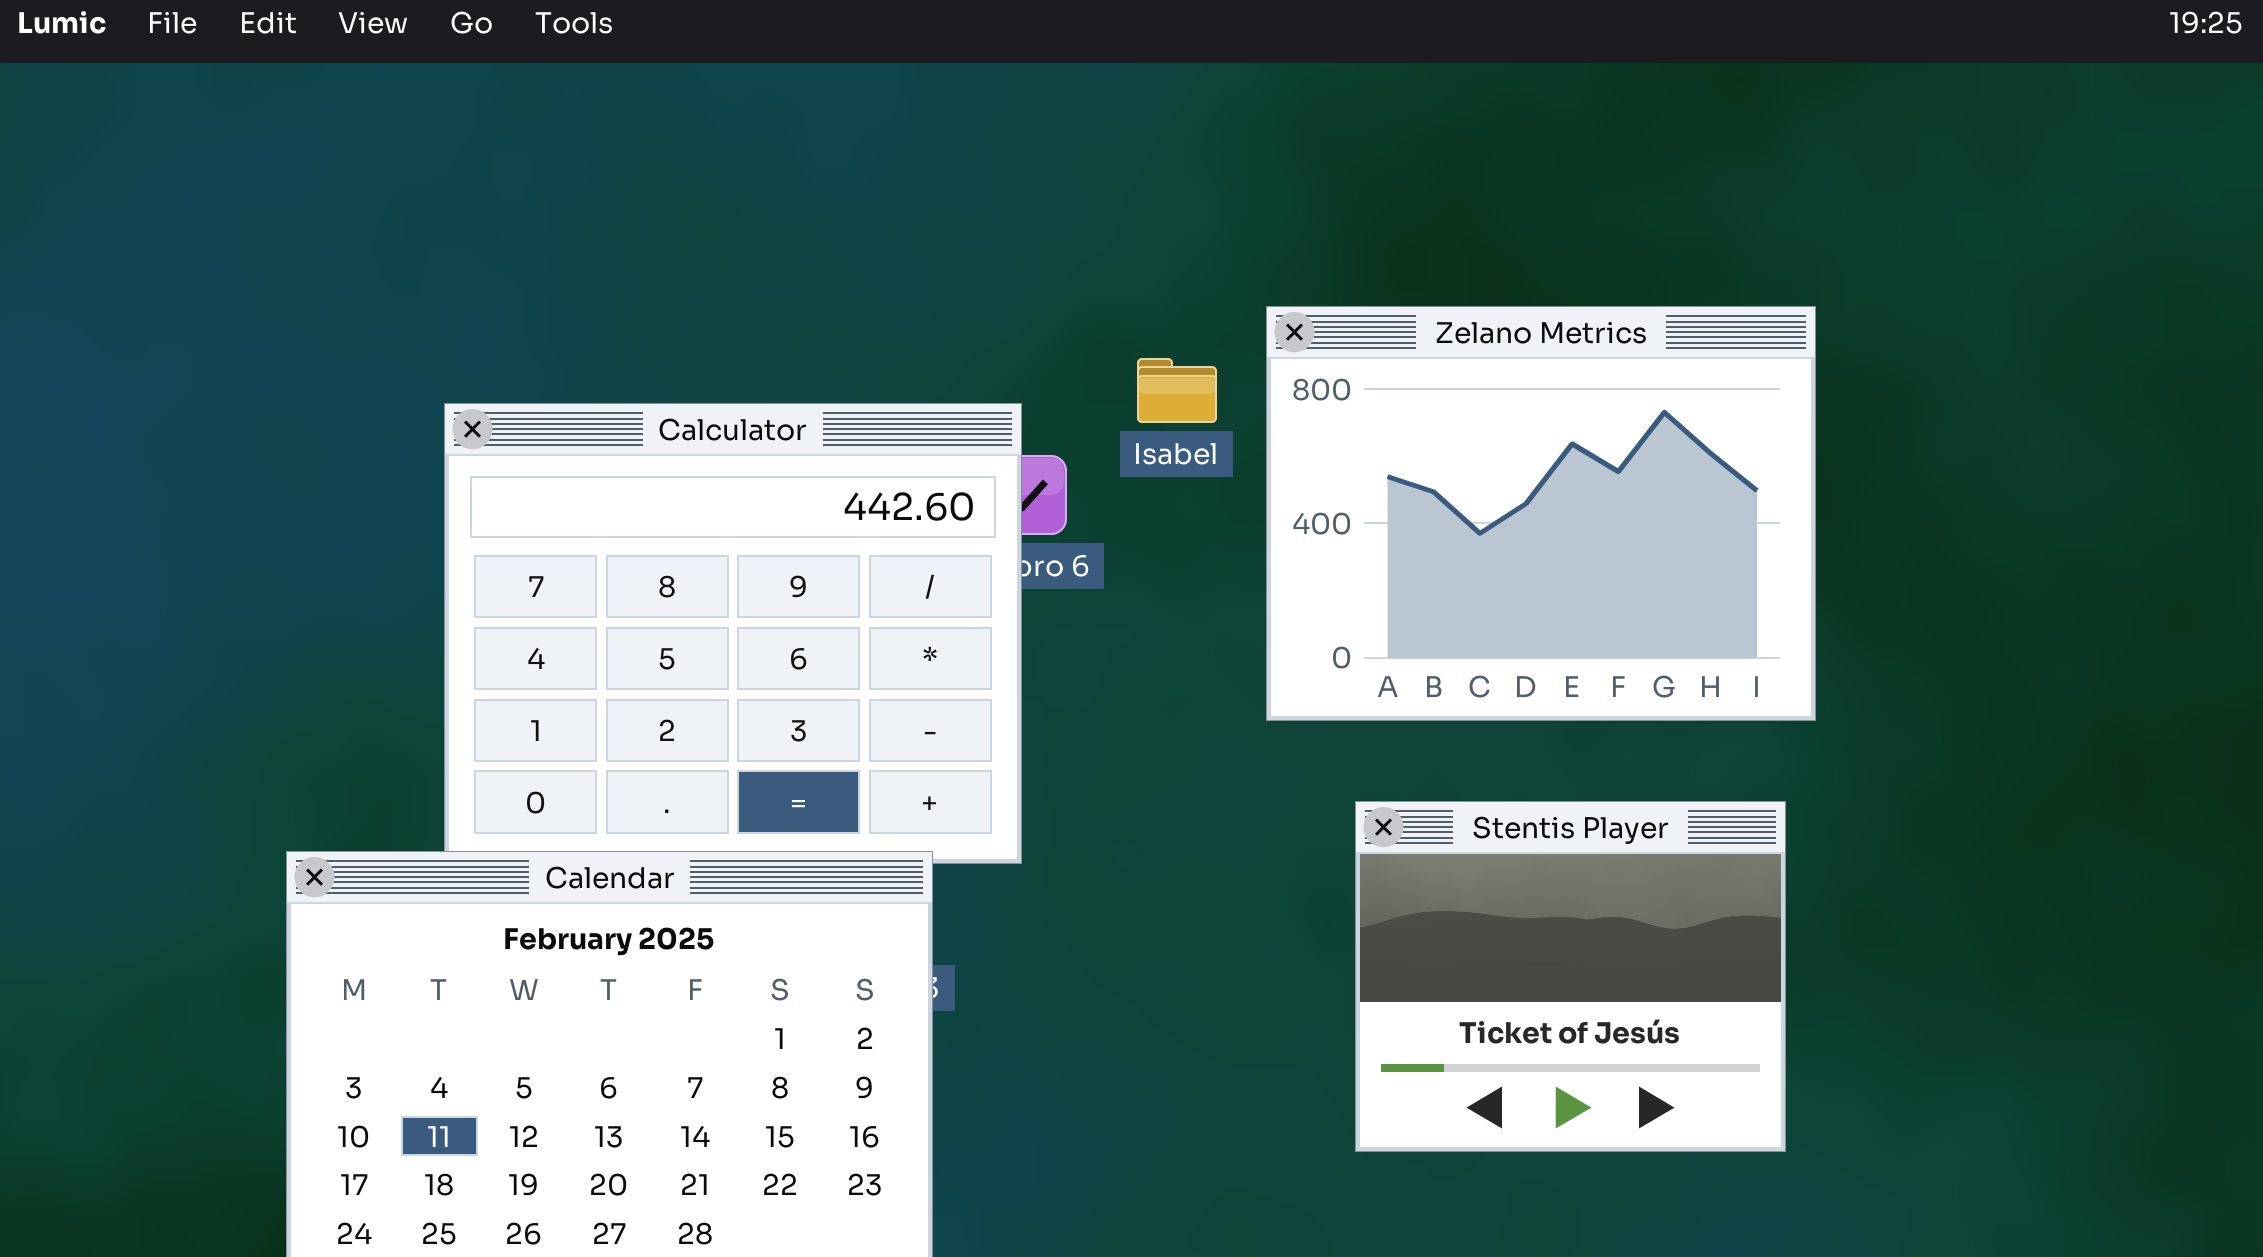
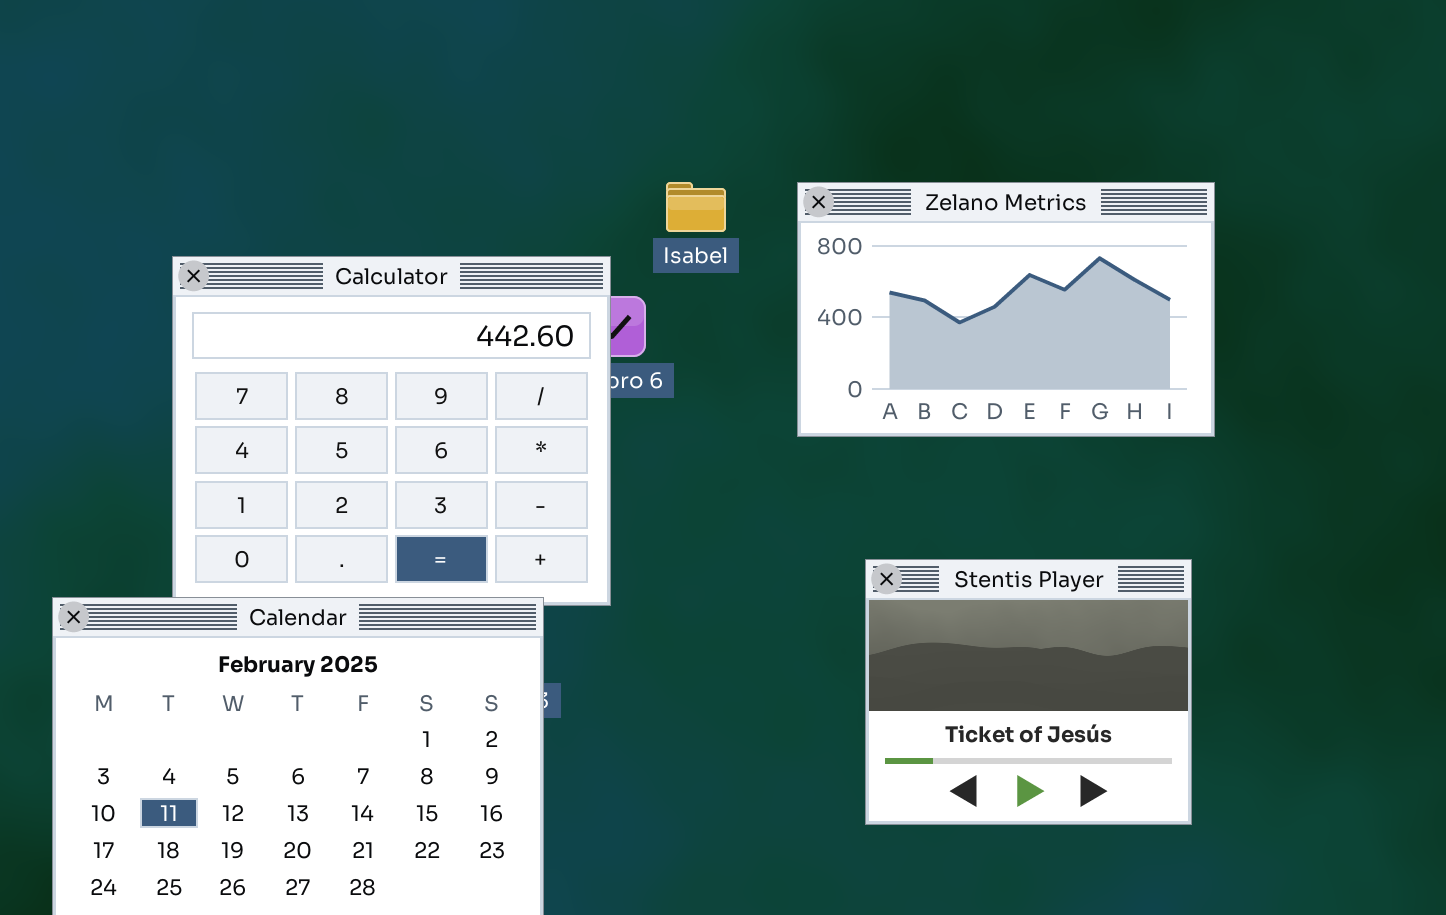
Zelano Metrics: [1266,306,1816,721] -> [797,182,1215,437], resized
Isabel: [1137,358,1217,423] -> [666,182,726,232], moved

